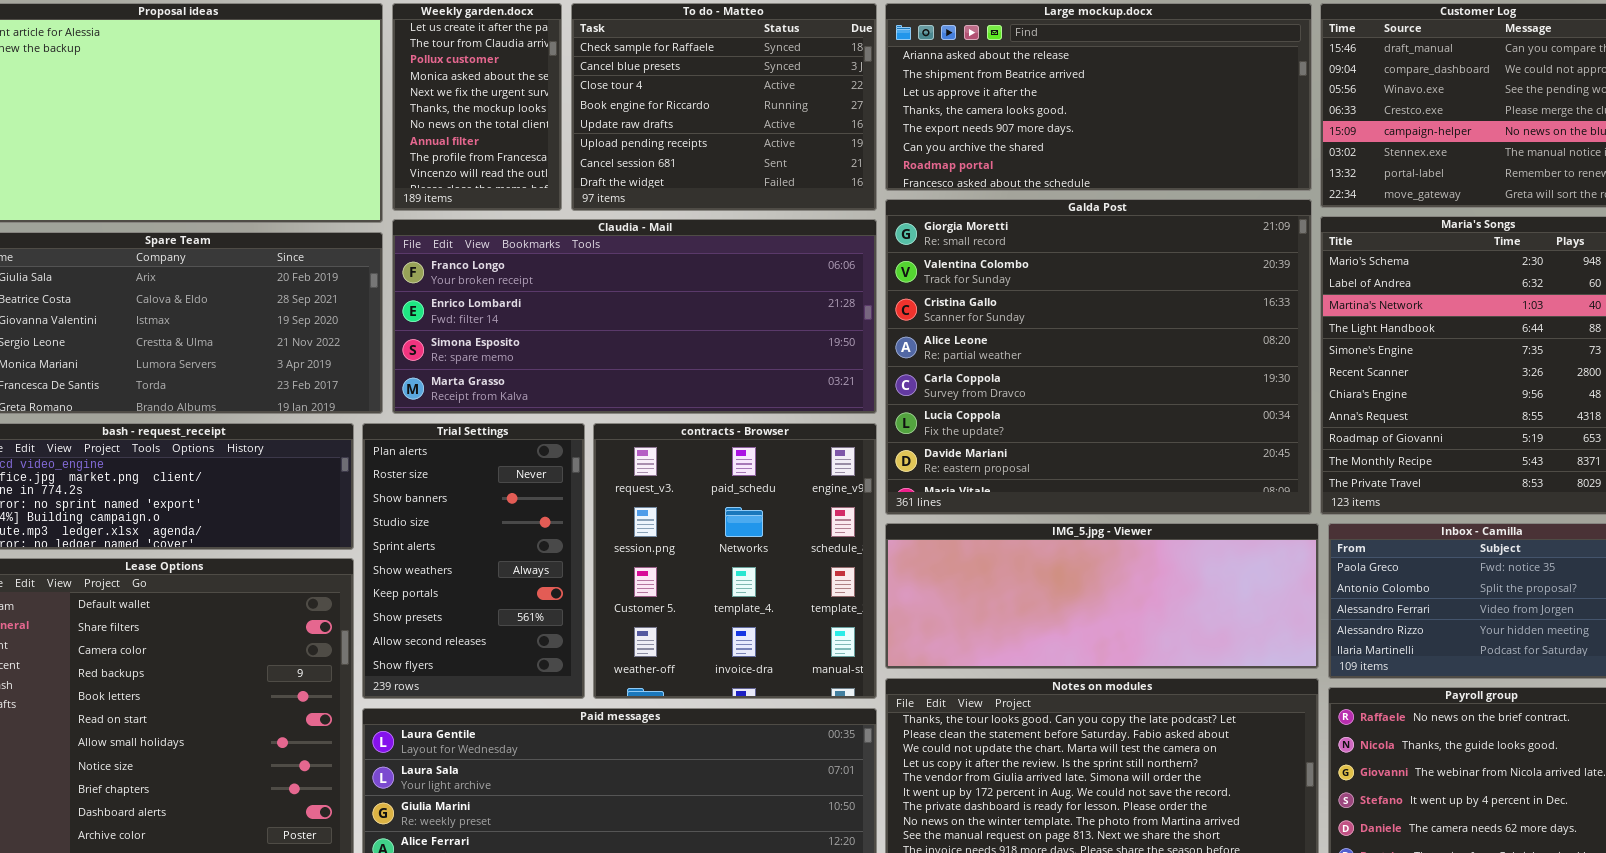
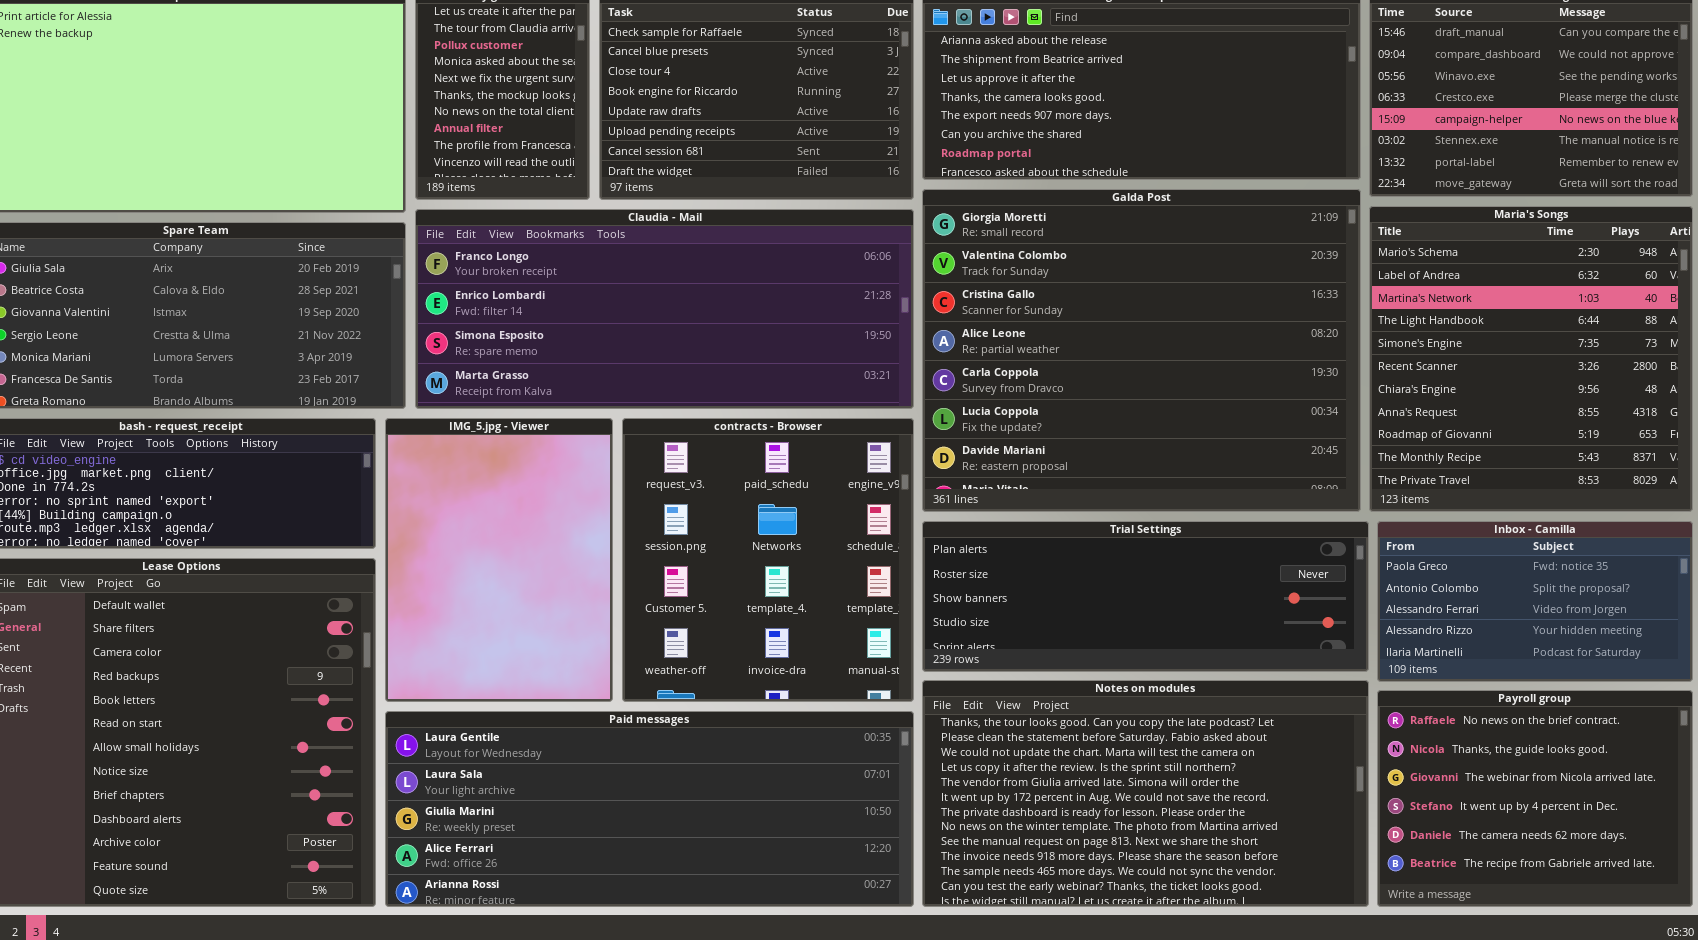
Trial Settings: [362,423,585,699] -> [922,521,1369,672], moved, resized
IMG_5.jpg - Viewer: [885,523,1319,669] -> [385,418,613,702], moved, resized

